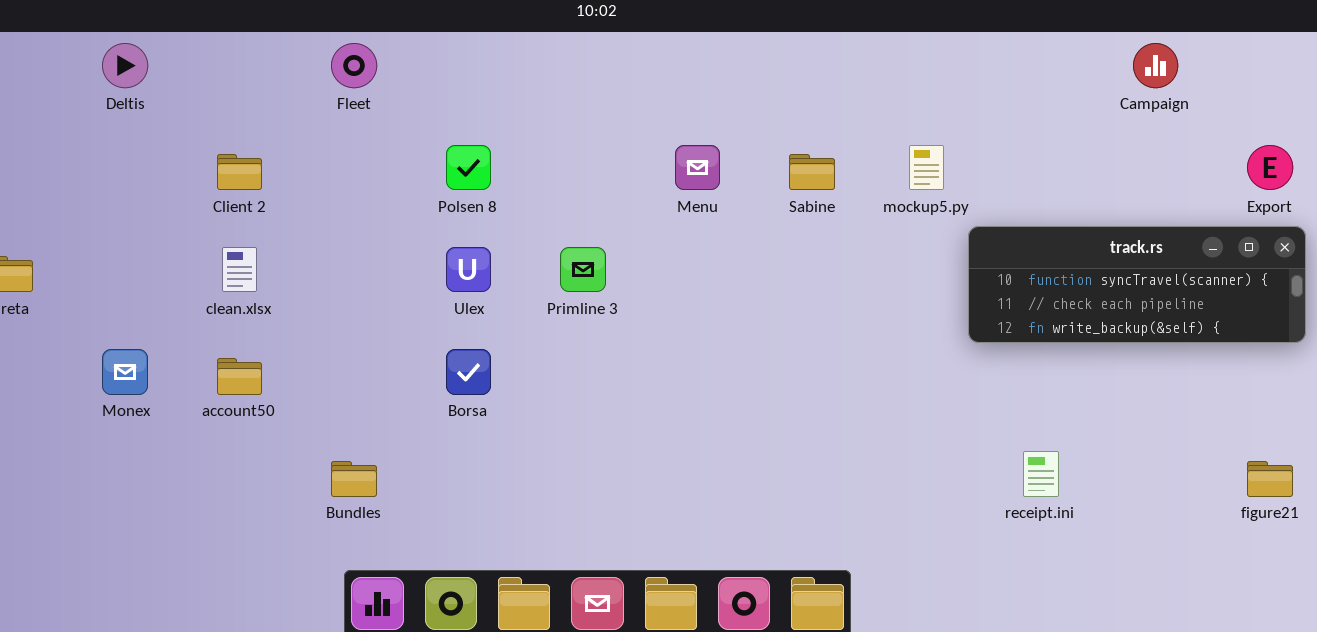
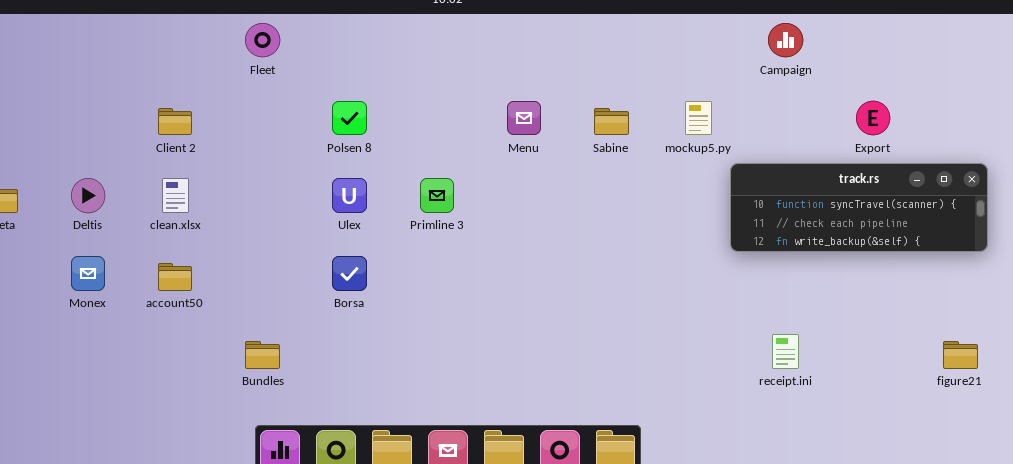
Deltis: [102,43,148,88] -> [71,178,105,213], moved
Campaign: [1133,43,1178,88] -> [768,23,803,57], moved
Export: [1247,145,1293,190] -> [856,101,890,135], moved

